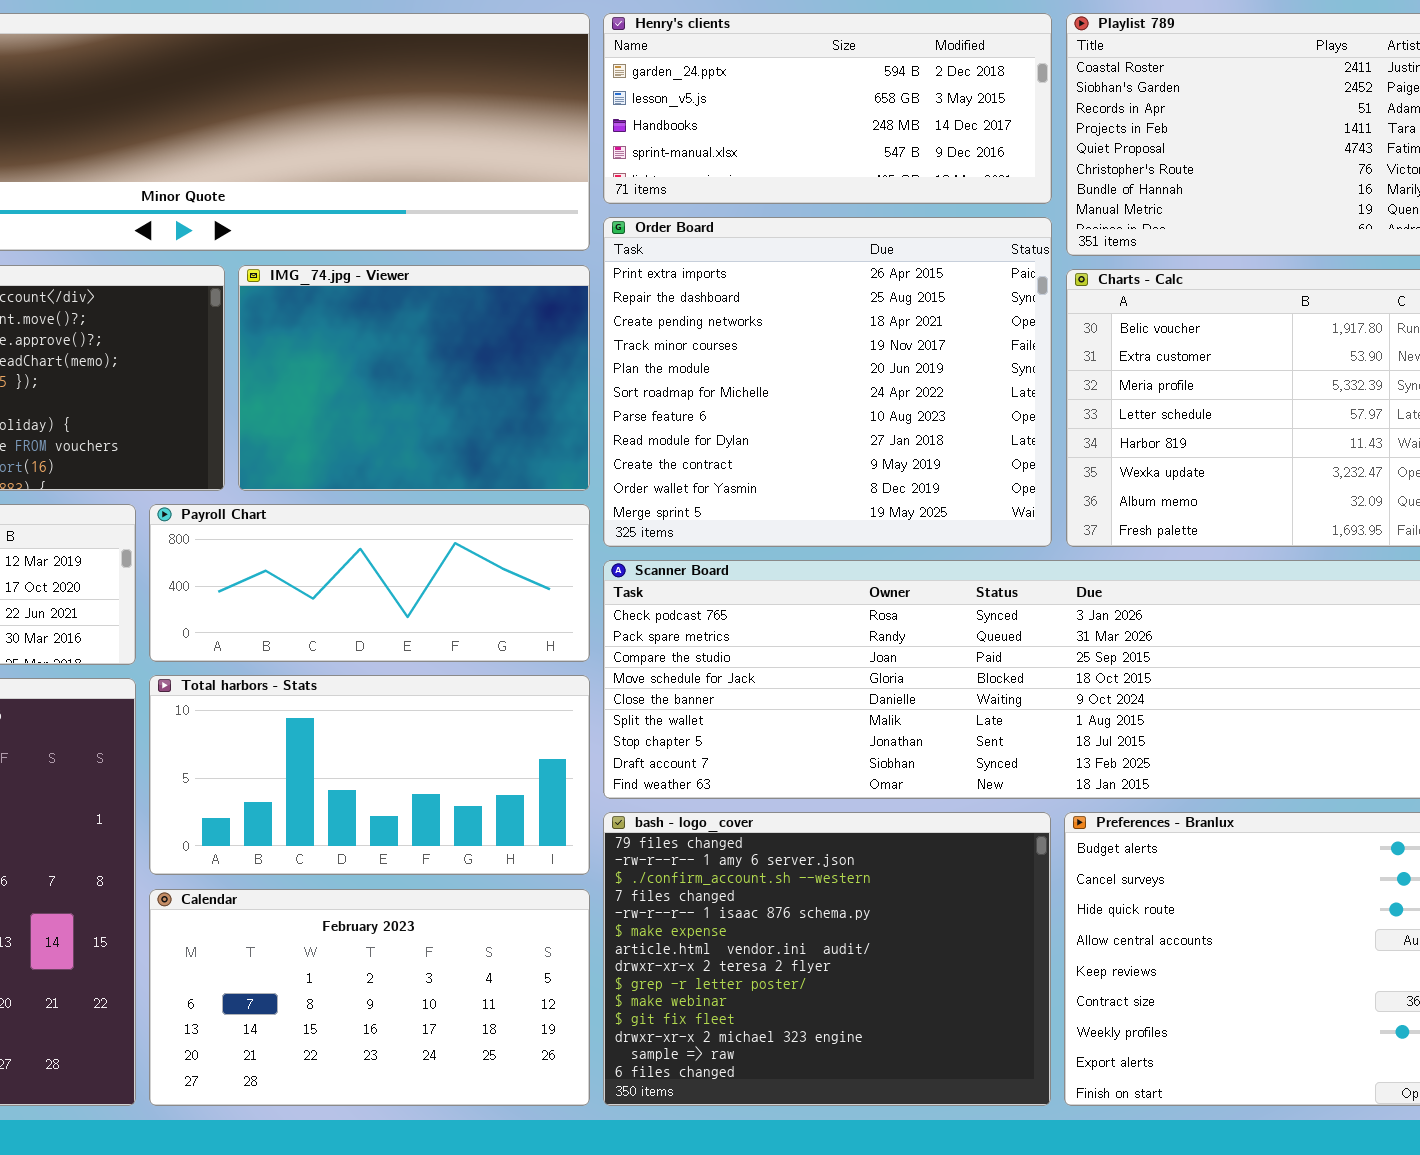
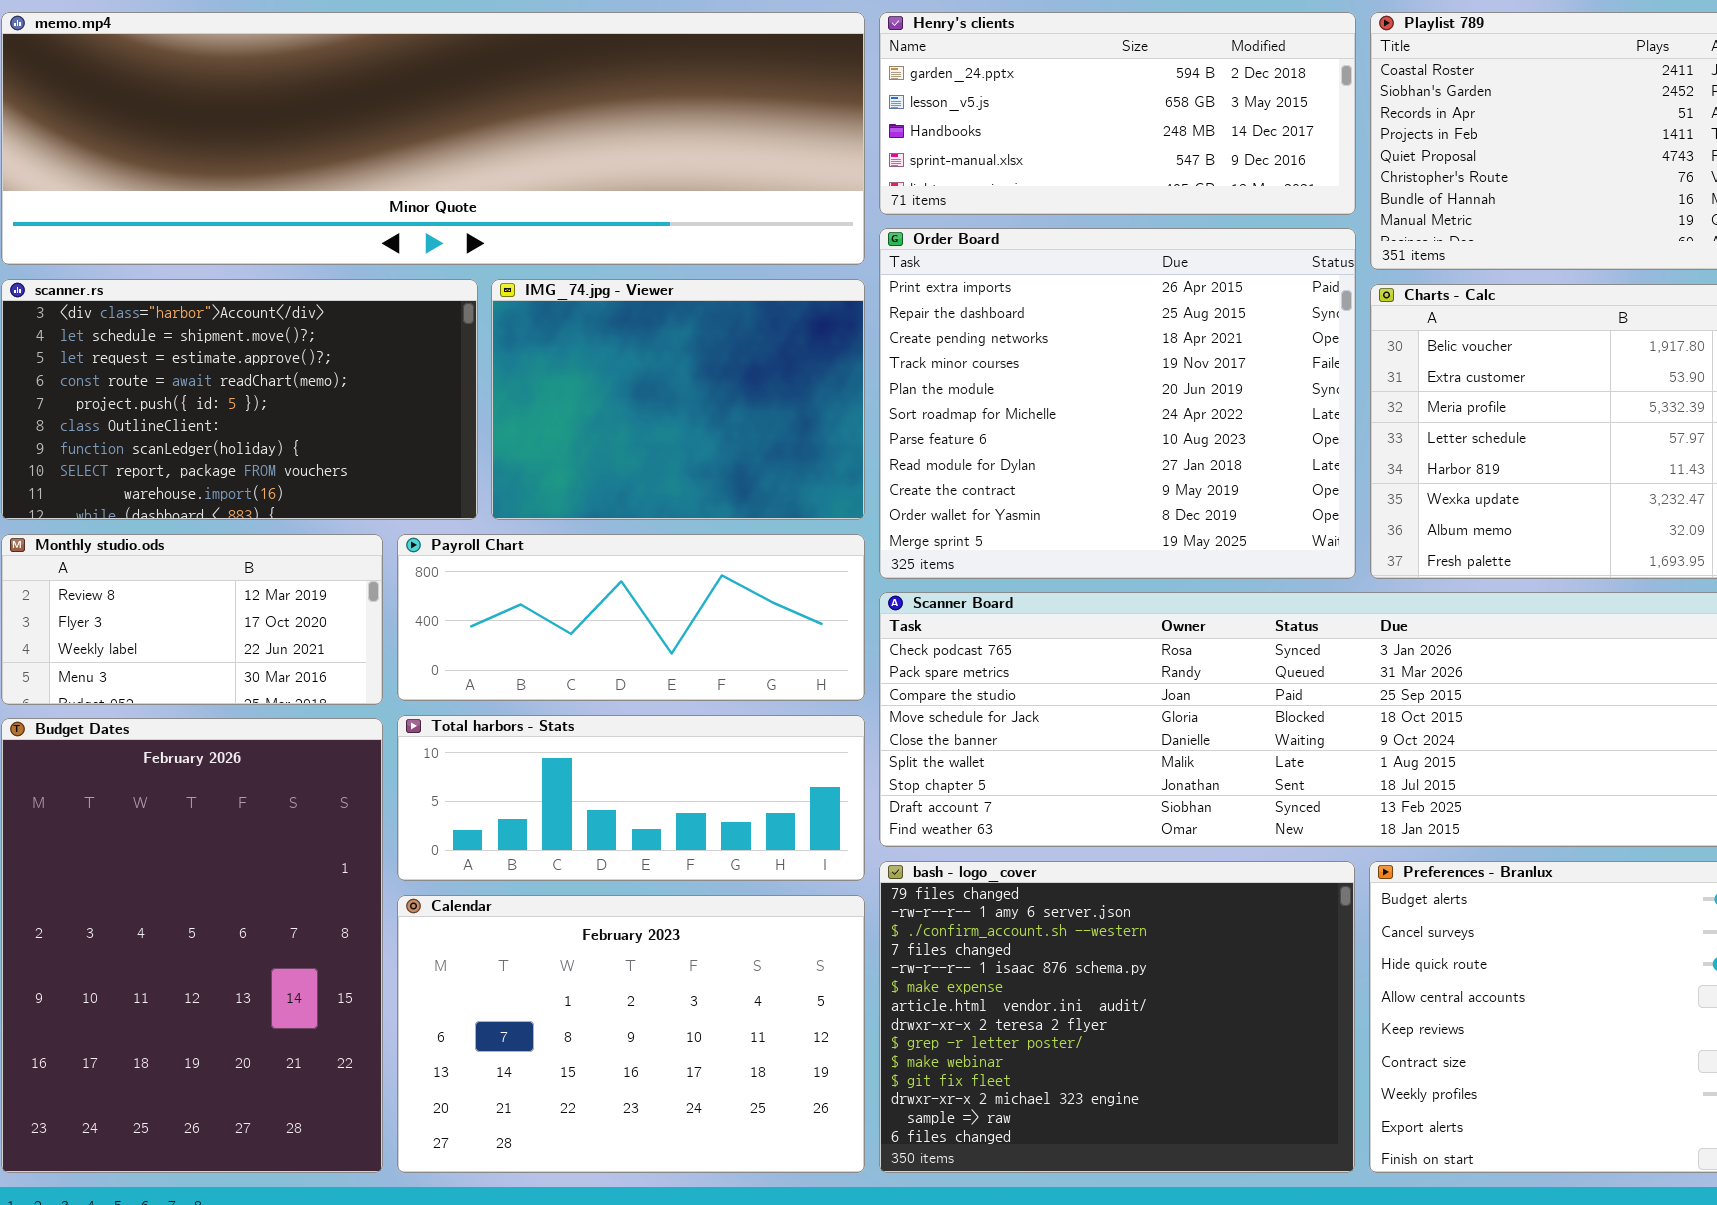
Total harbors - Stats: [149,675,590,875] -> [397,715,865,881], resized
Calendar: [149,889,590,1106] -> [397,895,865,1173], resized

